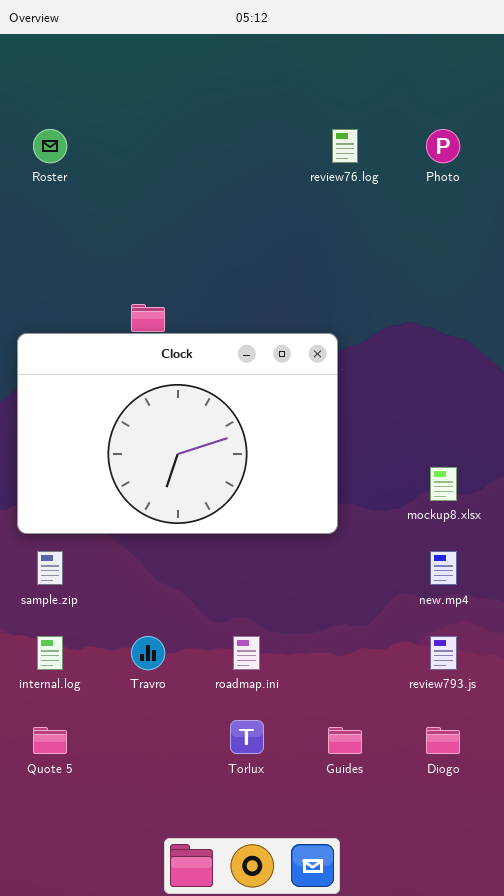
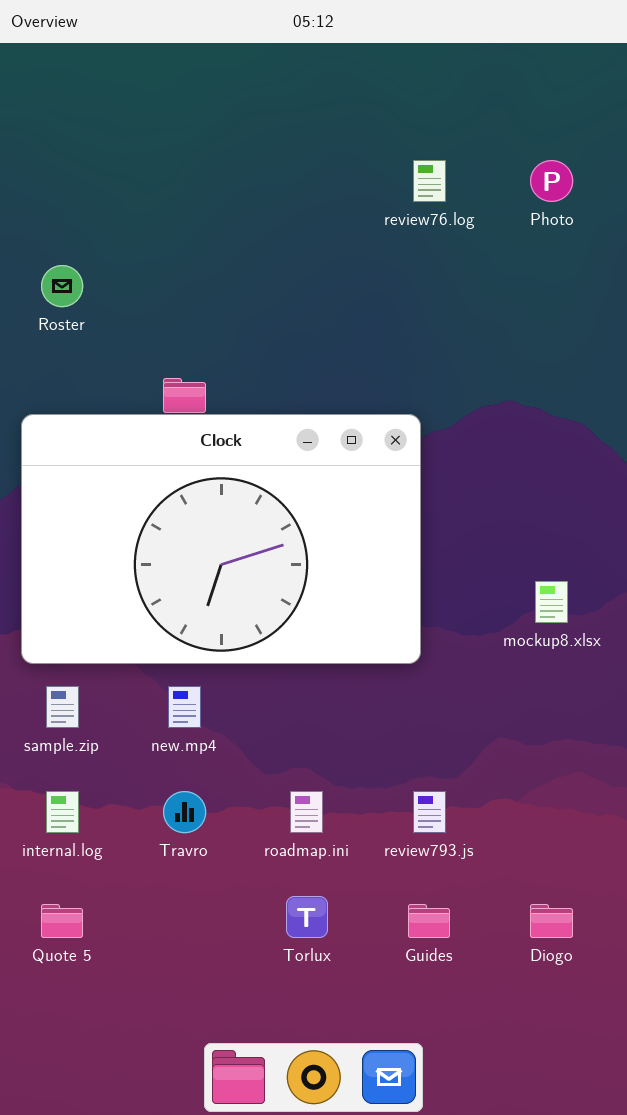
Roster: [33,129,67,163] -> [41,265,83,307], moved
new.mp4: [430,551,457,585] -> [168,686,201,728], moved
review793.js: [430,636,457,670] -> [413,791,446,833], moved

